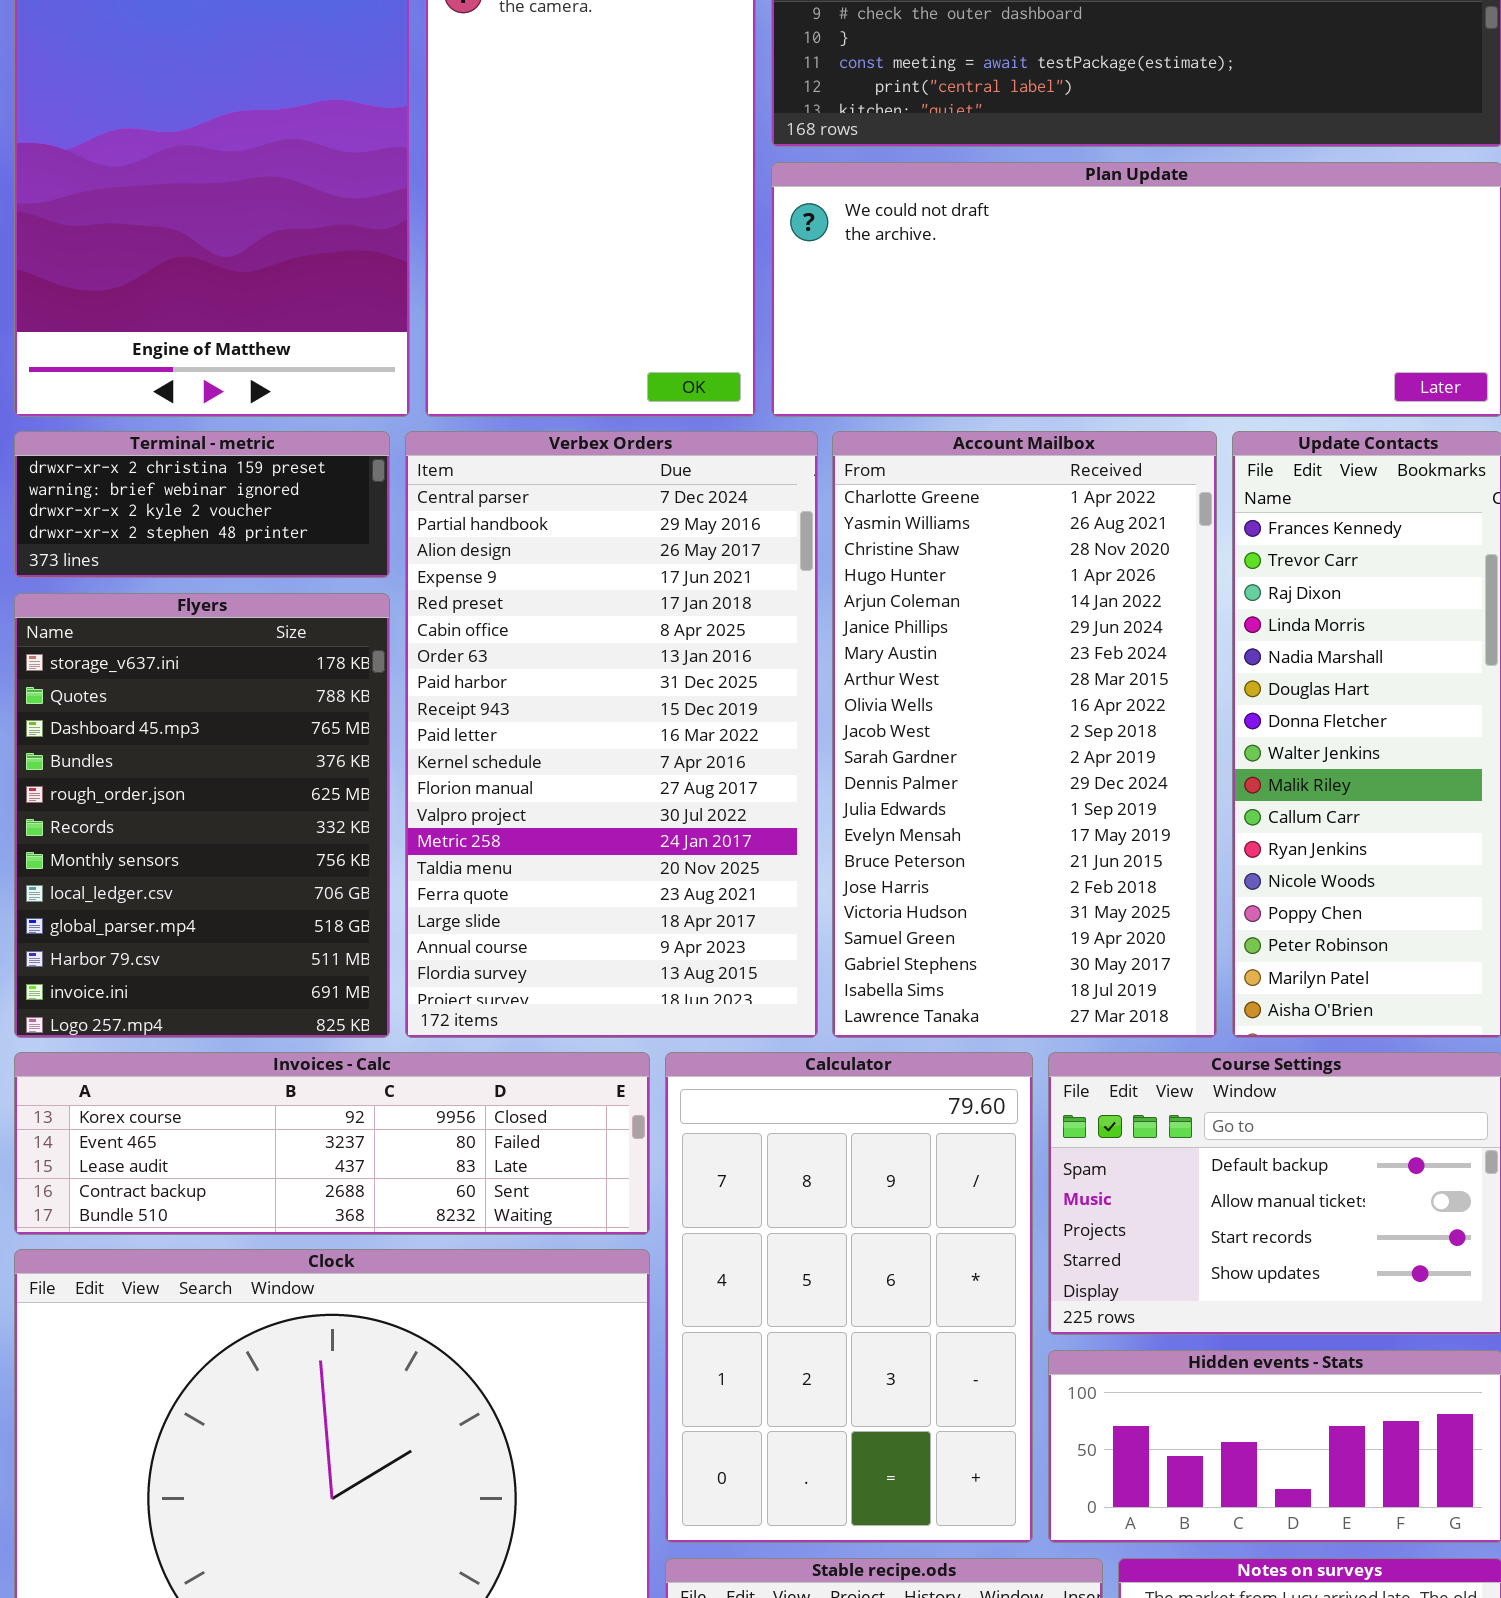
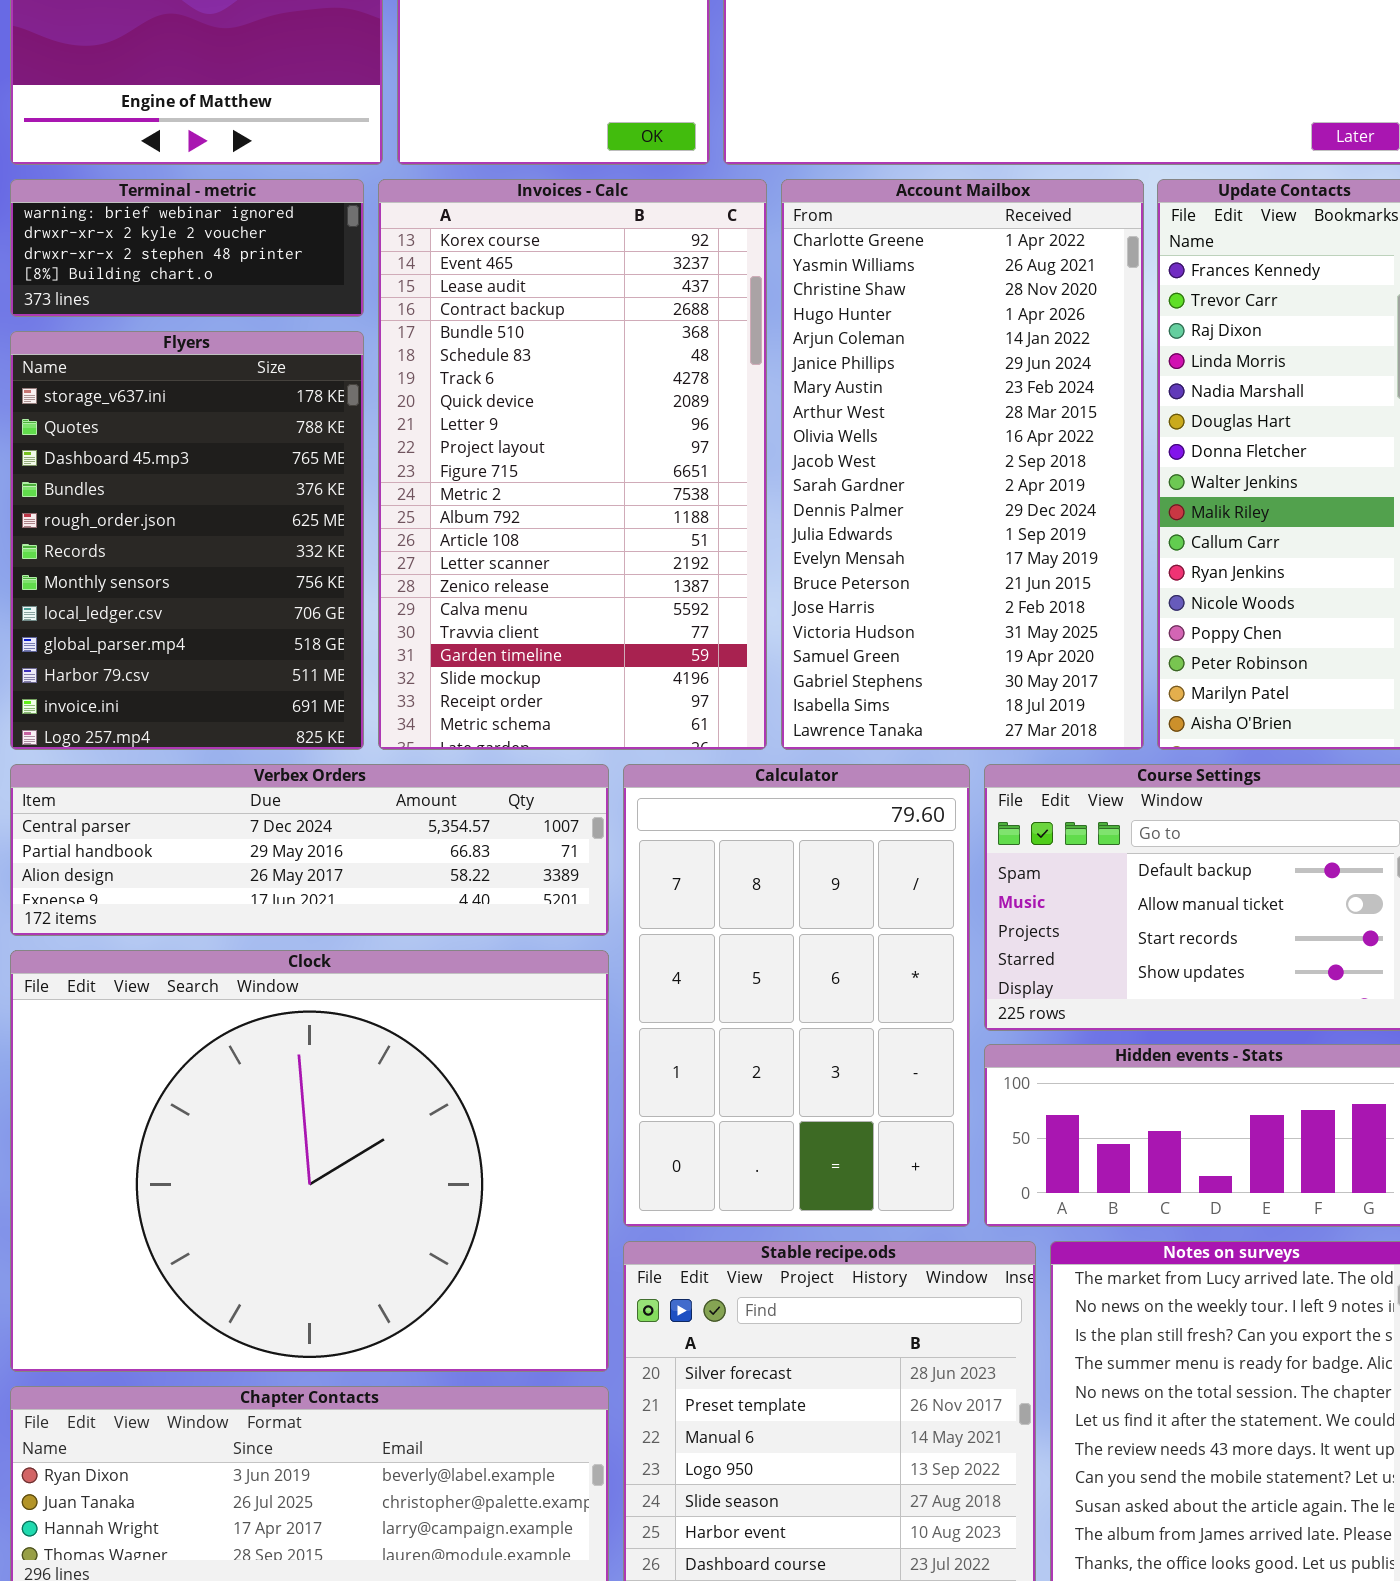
Terminal - metric: [14,431,390,578] -> [10,179,364,317], scrolled down 1 row
Verbex Orders: [405,431,818,1038] -> [10,764,609,936], moved, resized
Invoices - Calc: [14,1052,650,1235] -> [378,179,767,750], moved, resized

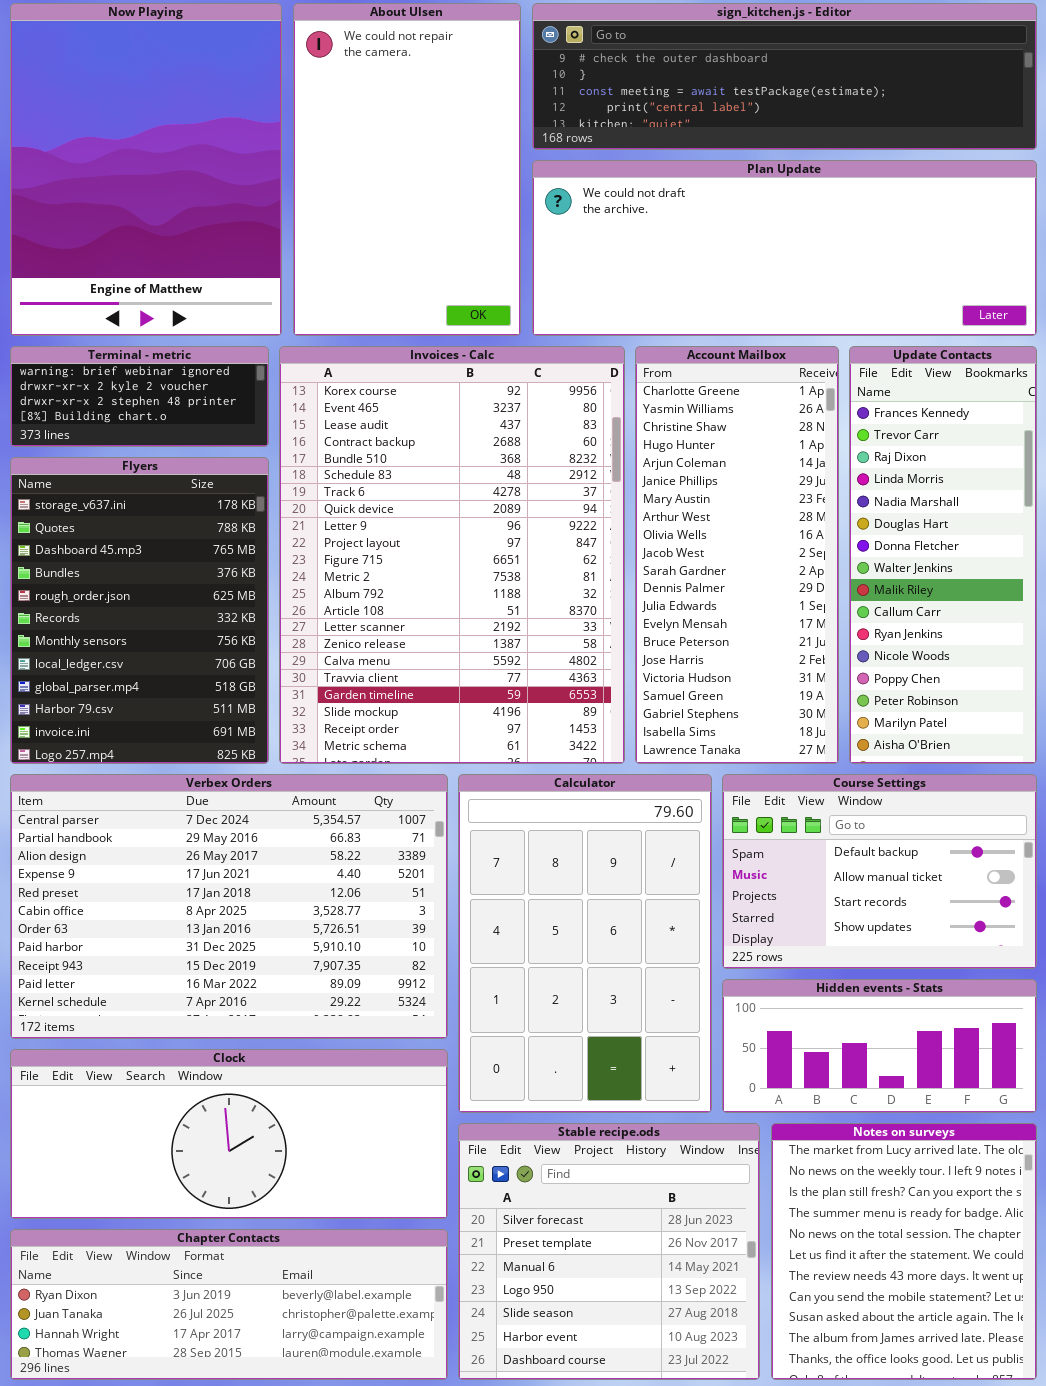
Invoices - Calc: [378,179,767,750] -> [279,346,625,764], resized
Account Mailbox: [781,179,1144,750] -> [635,346,839,764], resized
Verbex Orders: [10,764,609,936] -> [10,774,448,1039], resized
Clock: [10,950,609,1372] -> [10,1049,448,1219], resized

